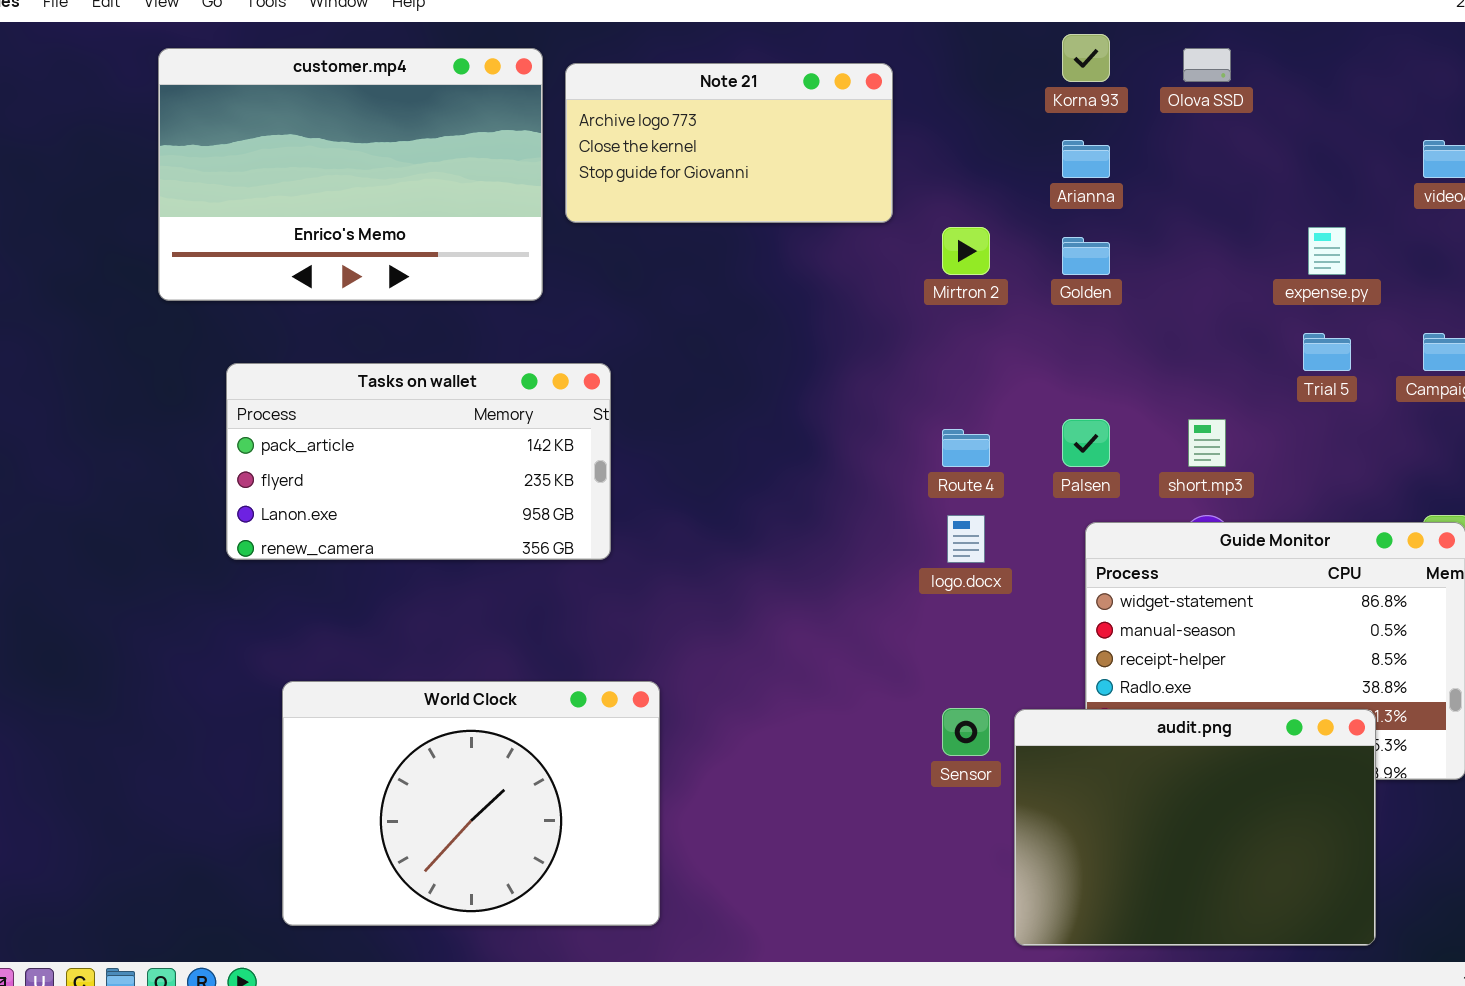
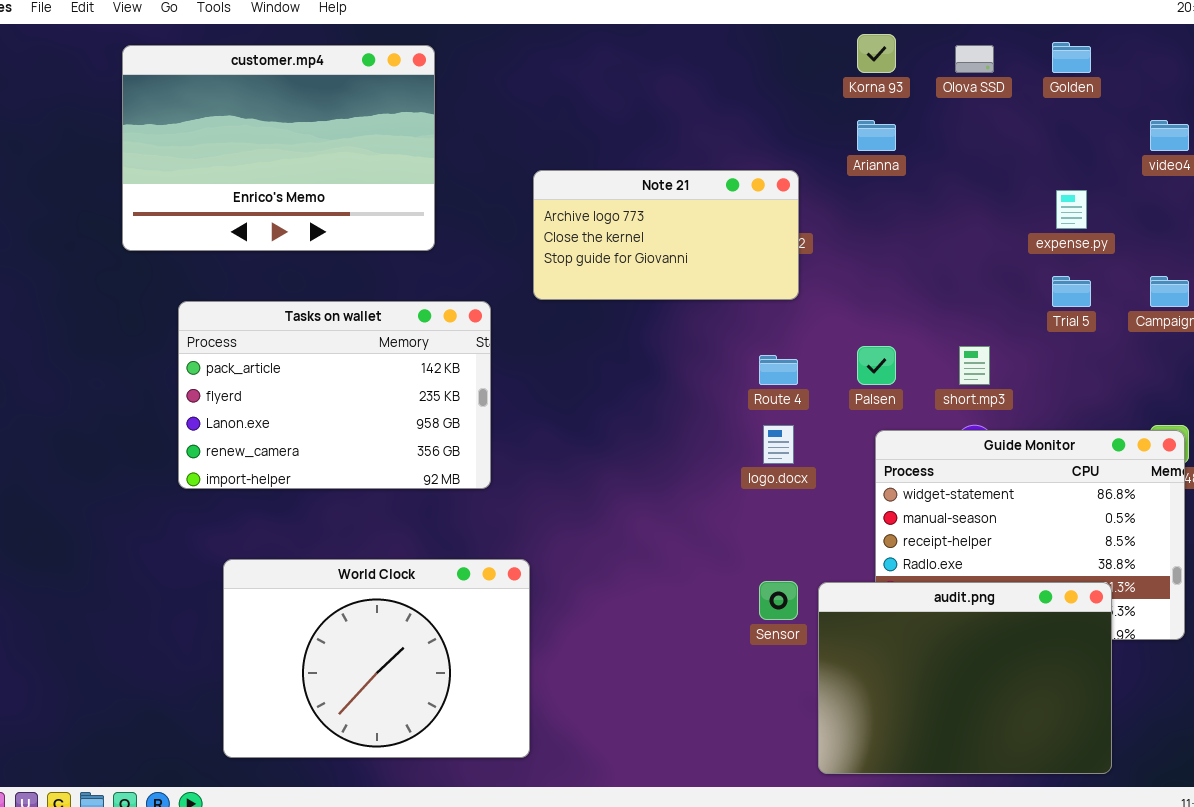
Note 21: [565,63,893,223] -> [533,170,799,300], moved
Golden: [1062,237,1110,275] -> [1052,42,1091,73], moved
Tasks on wallet: [226,363,611,560] -> [178,301,491,489], resized

